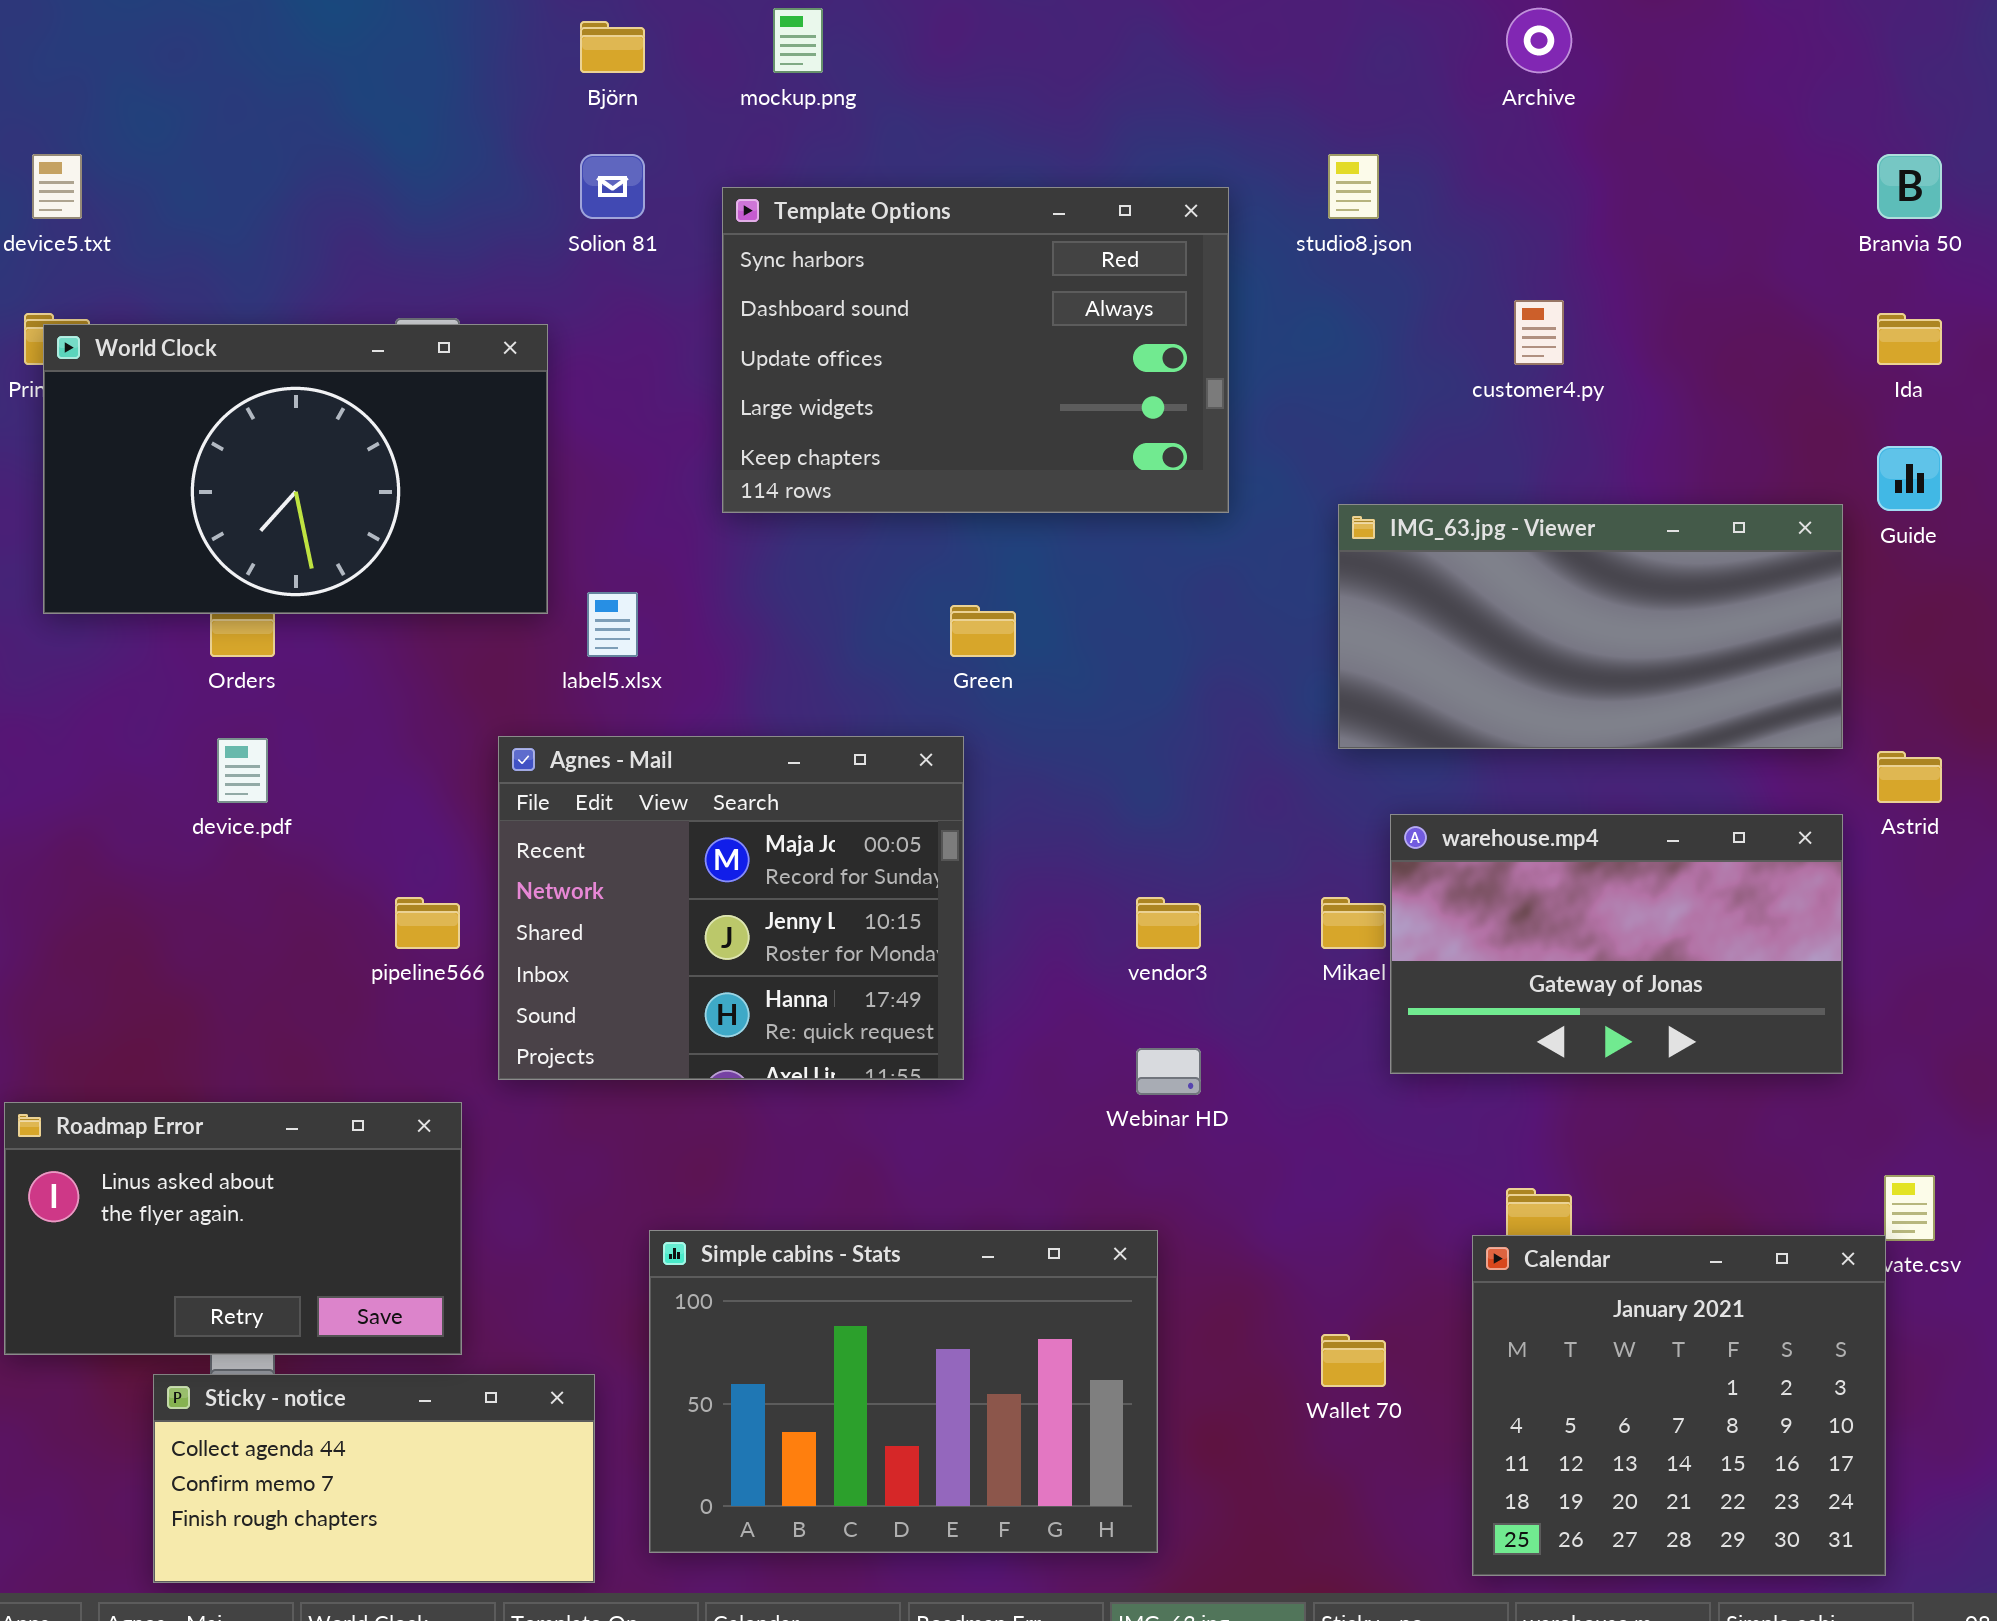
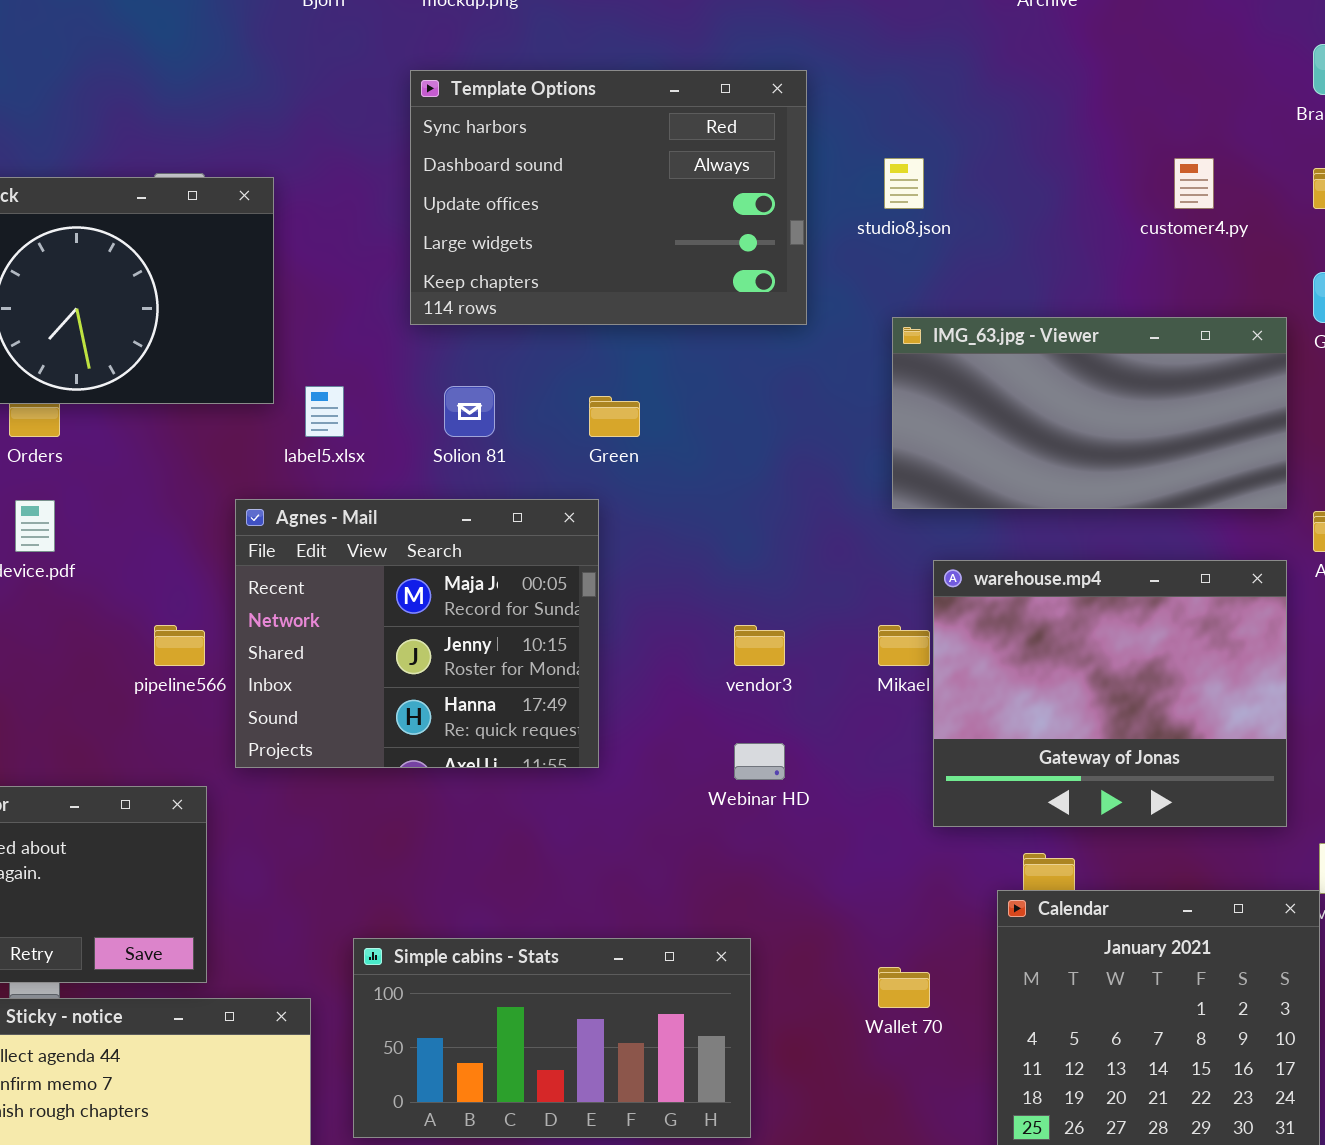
Solion 81: [580,154,645,219] -> [444,386,495,437], moved
studio8.json: [1328,154,1379,219] -> [884,158,924,209], moved
customer4.py: [1514,300,1564,365] -> [1174,158,1214,209], moved
warehouse.mp4: [1390,814,1843,1074] -> [933,560,1287,827], resized
Simple cabins - Stats: [649,1230,1158,1553] -> [353,938,751,1138], resized

